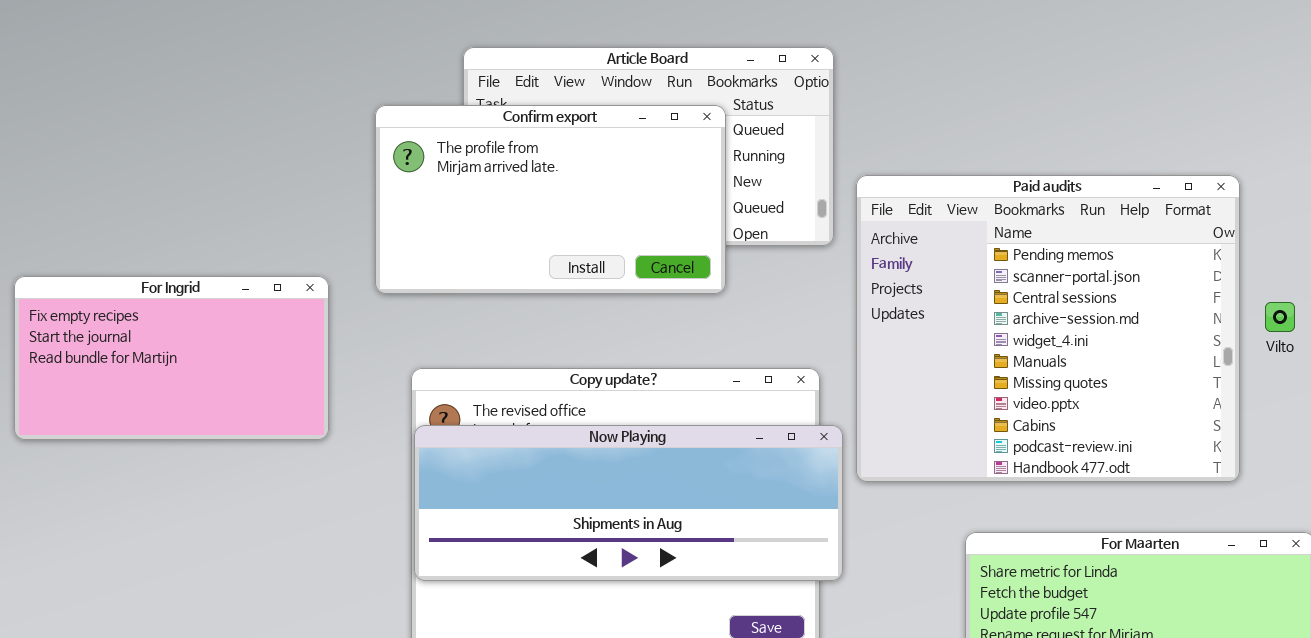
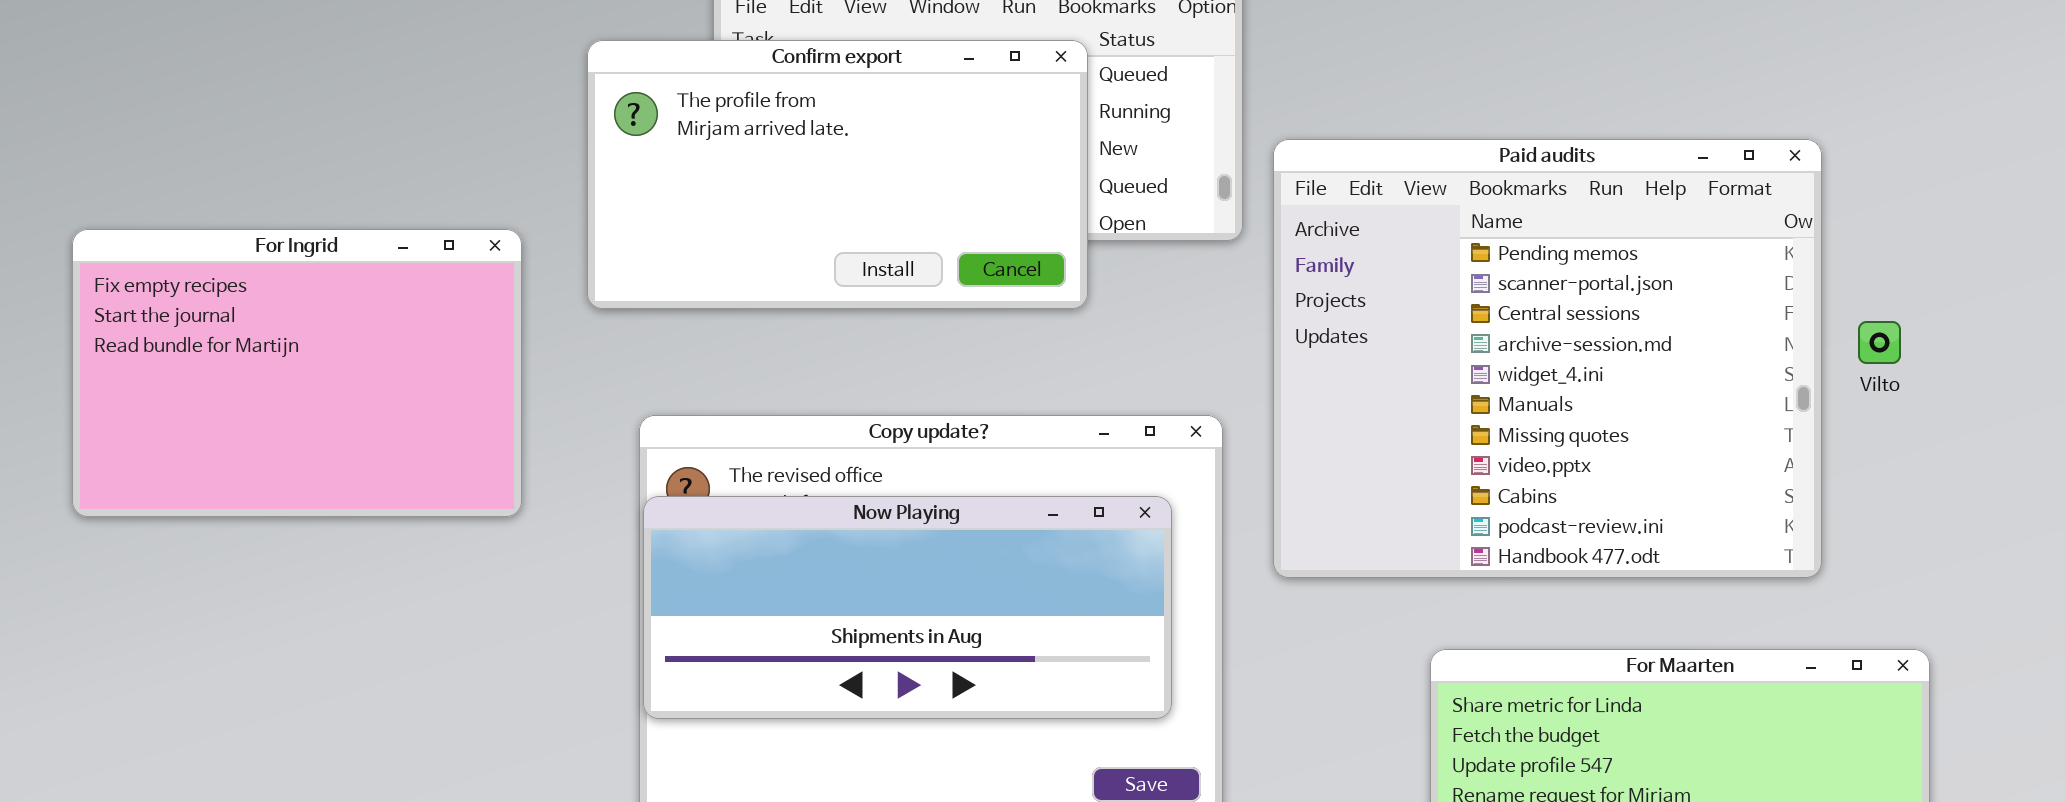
For Ingrid: [14,276,329,440] -> [72,229,522,517], resized
Now Playing: [414,425,843,581] -> [643,496,1172,719], resized

